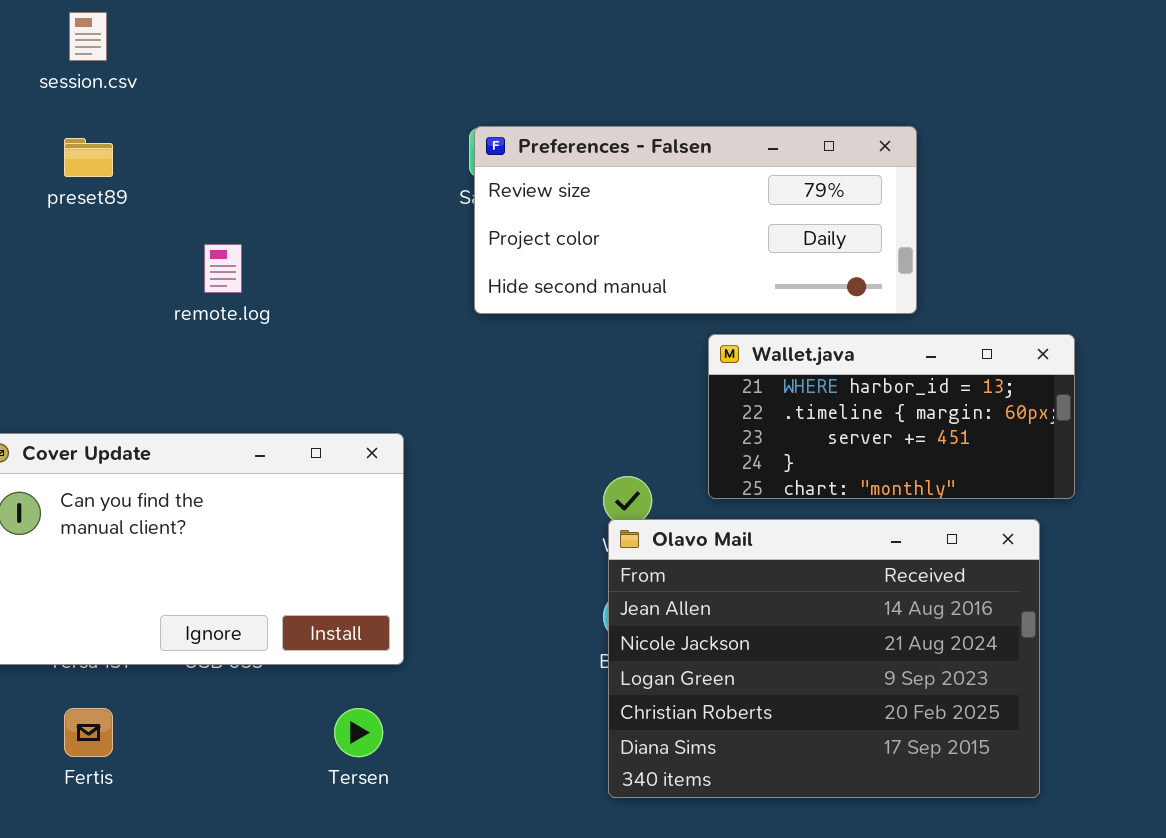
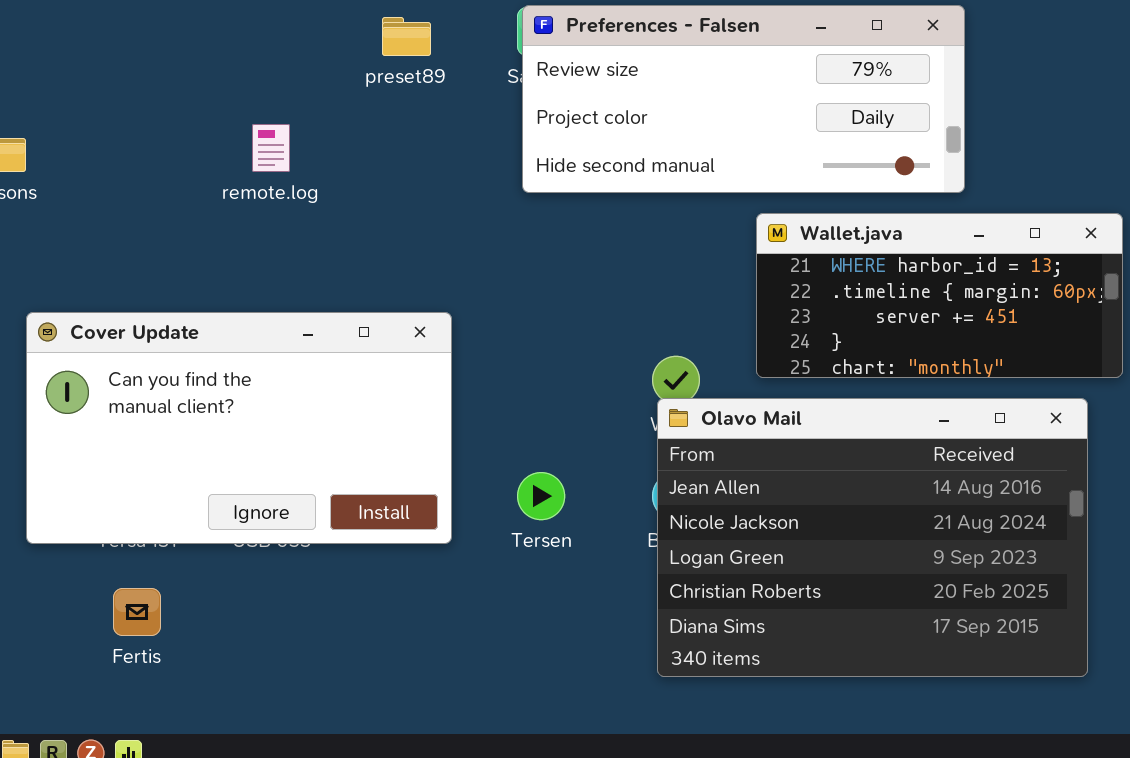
preset89: [64,138,113,177] -> [382,17,431,56], moved
Tersen: [334,708,383,757] -> [517,472,565,520], moved

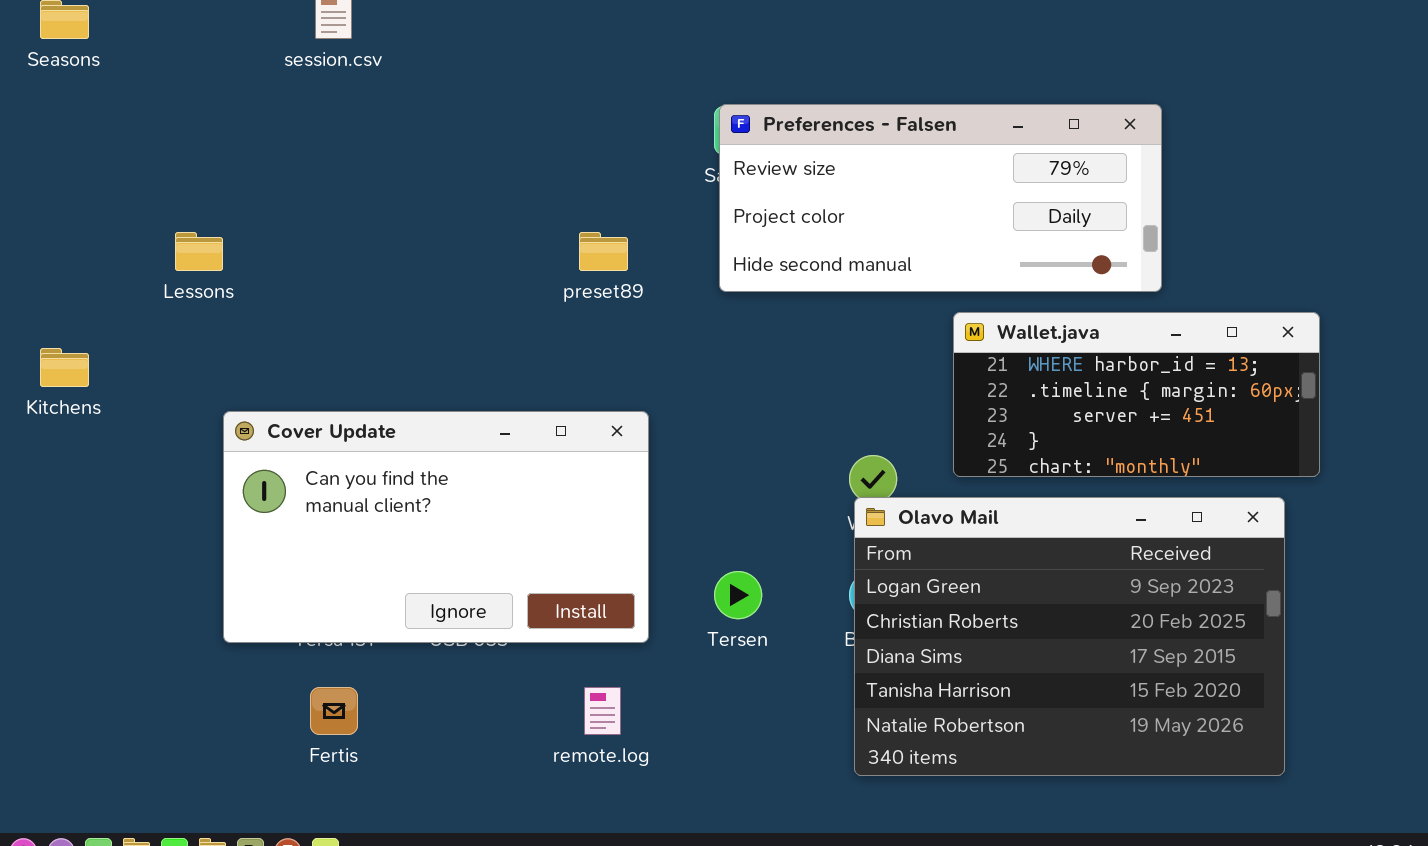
preset89: [382,17,431,56] -> [579,232,628,271], moved
remote.log: [252,124,290,172] -> [584,687,621,735], moved
Olavo Mail: [657,398,1088,677] -> [854,497,1285,776], scrolled down 2 rows

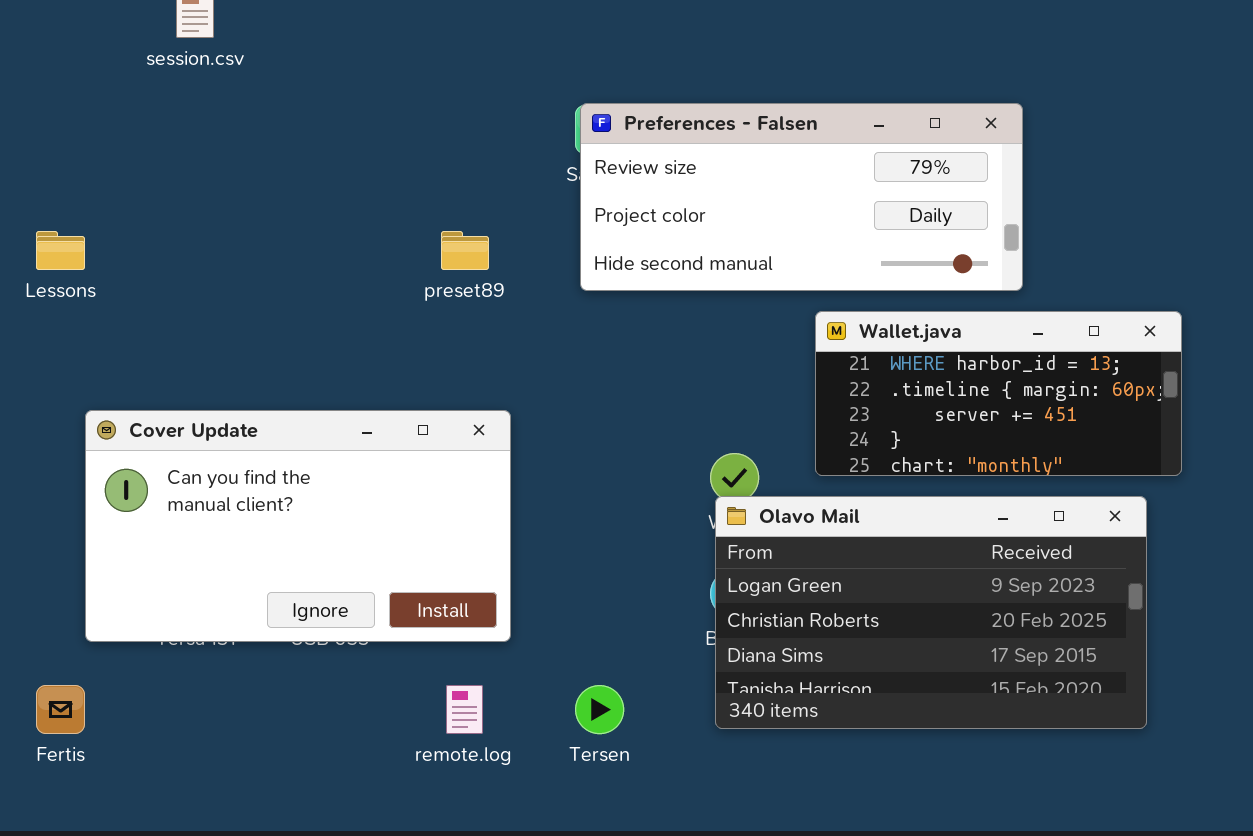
Olavo Mail: [854,497,1285,776] -> [715,496,1147,729], resized
Tersen: [714,571,762,619] -> [575,685,624,734], moved
Fertis: [310,687,358,735] -> [36,685,85,734], moved

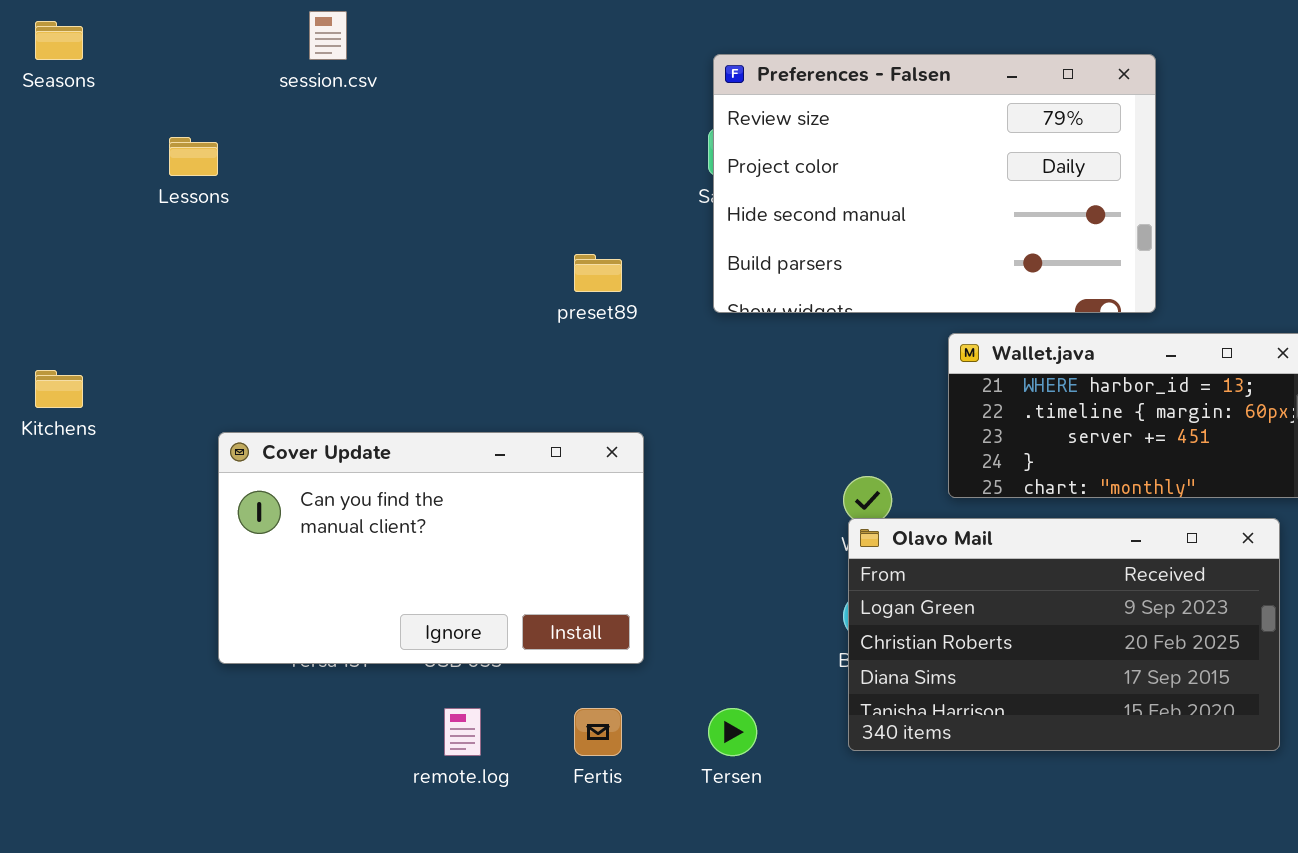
Preferences - Falsen: [580,103,1023,291] -> [713,54,1156,313], resized
Lessons: [36,231,85,270] -> [169,137,218,176], moved
Fertis: [36,685,85,734] -> [574,708,622,756], moved
remote.log: [446,685,483,734] -> [444,708,481,756], moved

